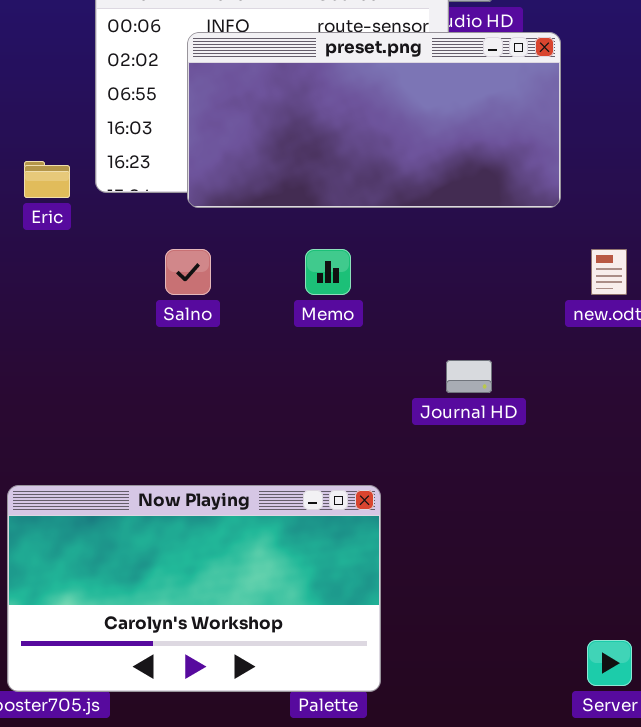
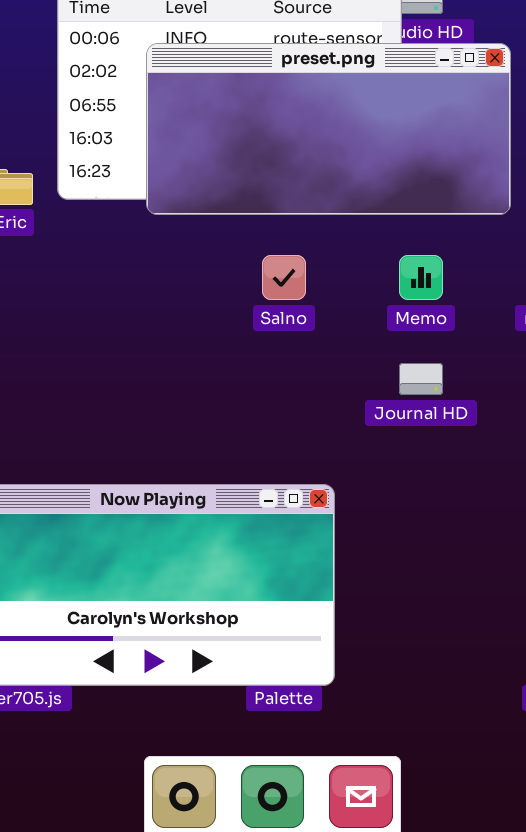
Salno: [165,249,211,295] -> [262,255,306,300], moved
Memo: [305,249,351,295] -> [399,255,443,300], moved

